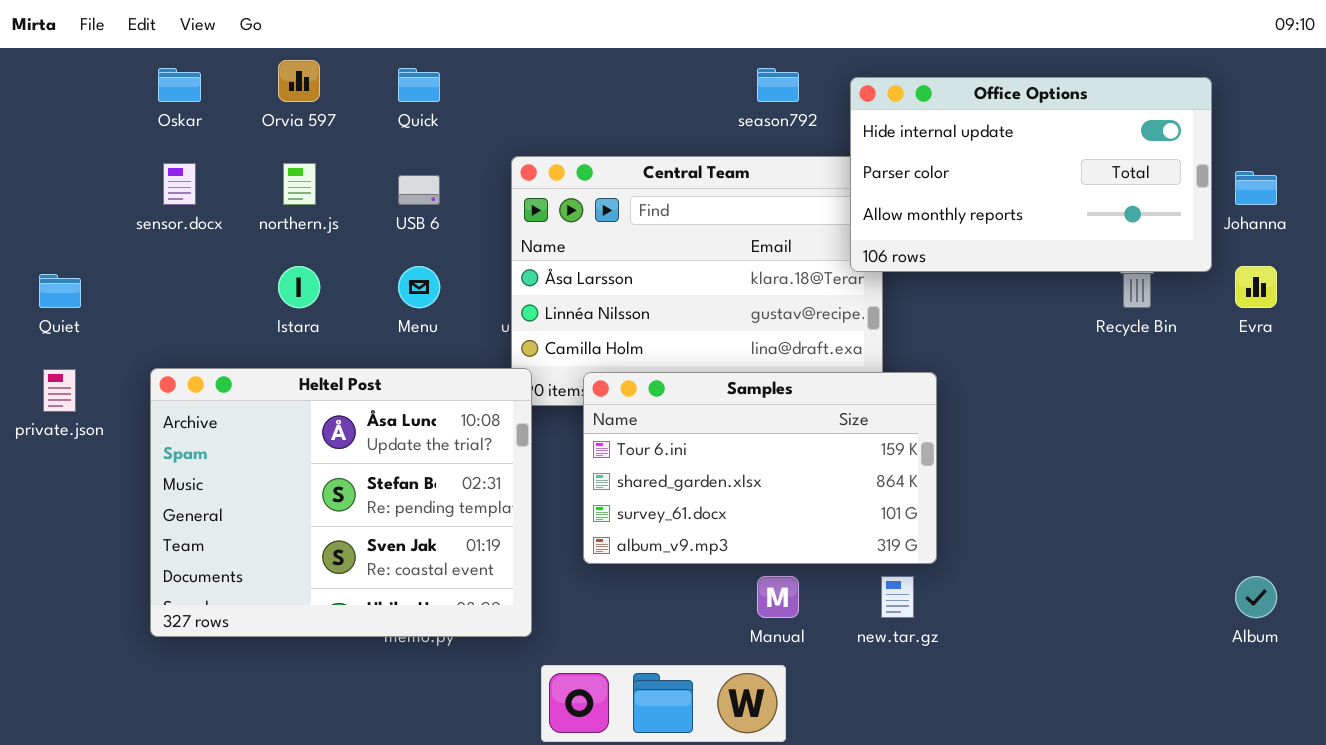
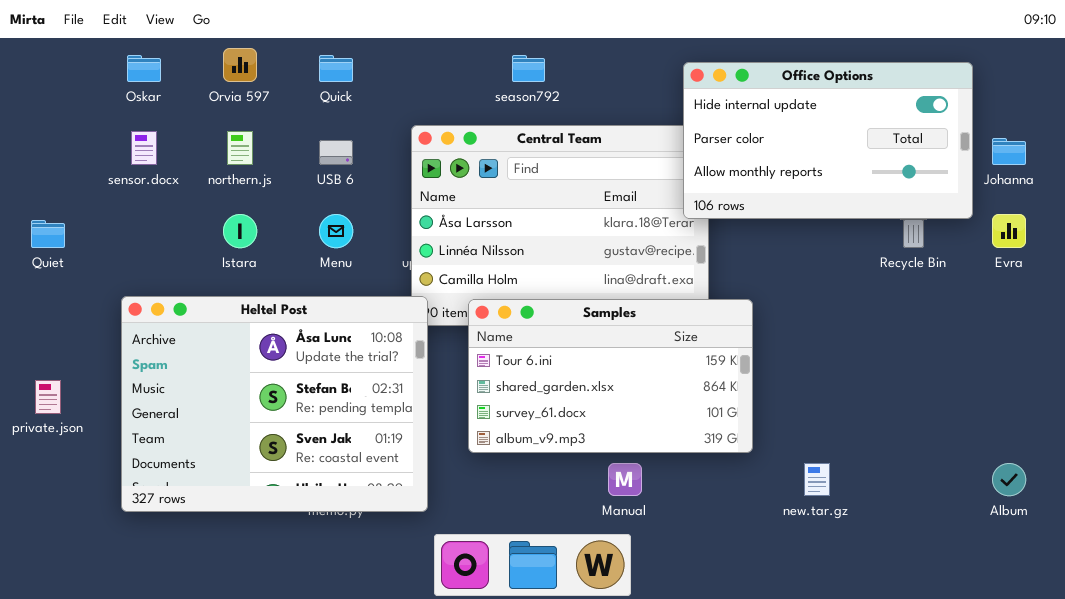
season792: [757,68,799,102] -> [512,55,545,82], moved
private.json: [43,369,76,412] -> [35,380,61,414], moved
new.tar.gz: [881,576,914,618] -> [804,463,830,496], moved

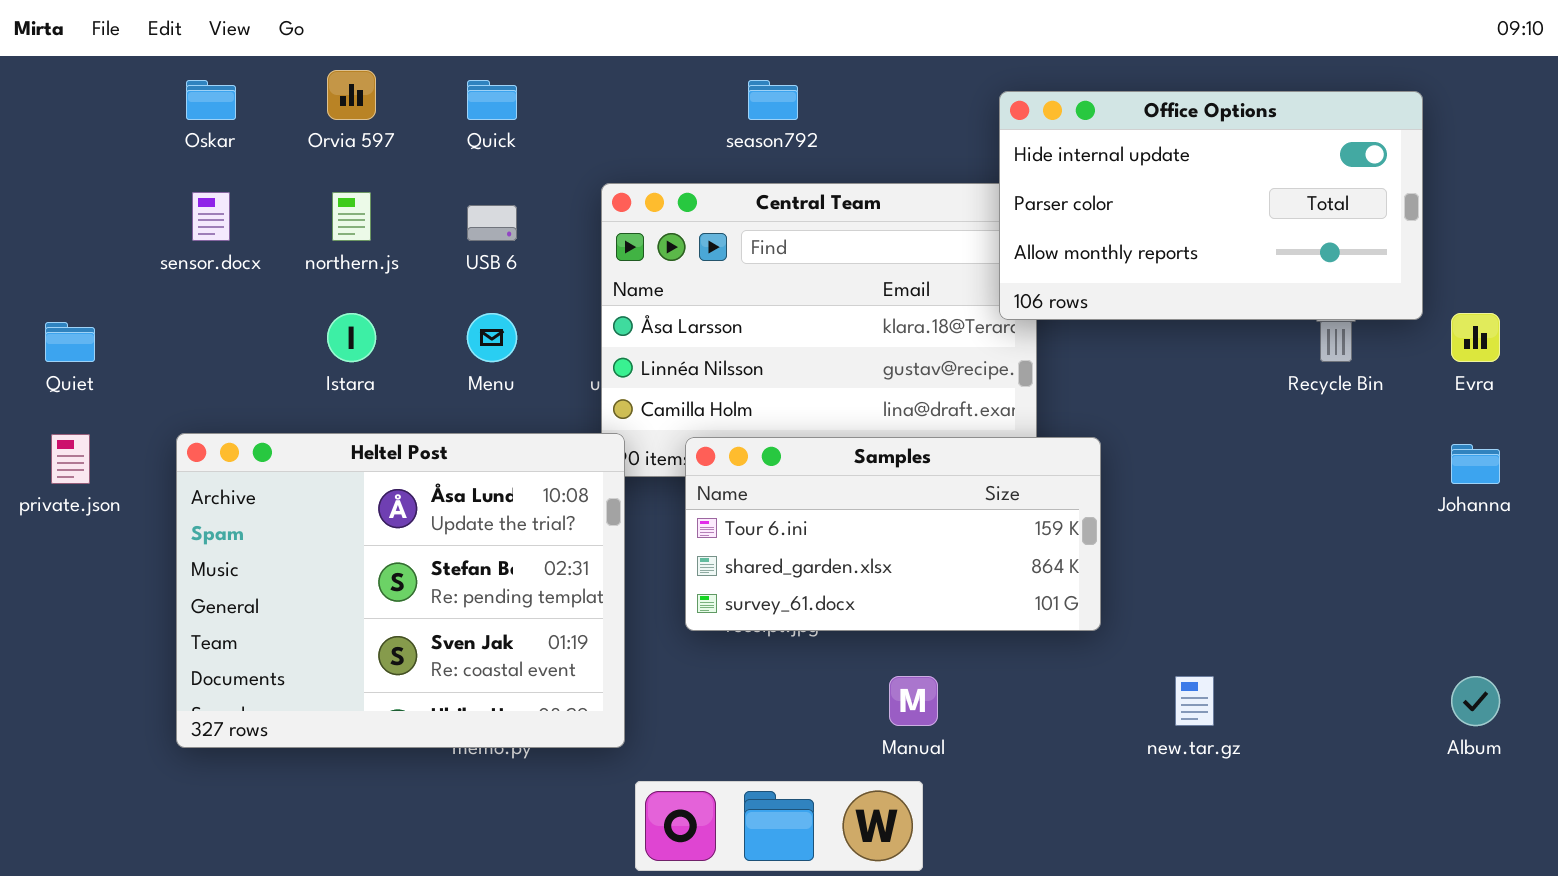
Johanna: [992,138,1026,165] -> [1451,444,1500,484], moved
Samples: [468,299,753,453] -> [685,437,1101,631], resized
private.json: [35,380,61,414] -> [51,434,90,484], moved

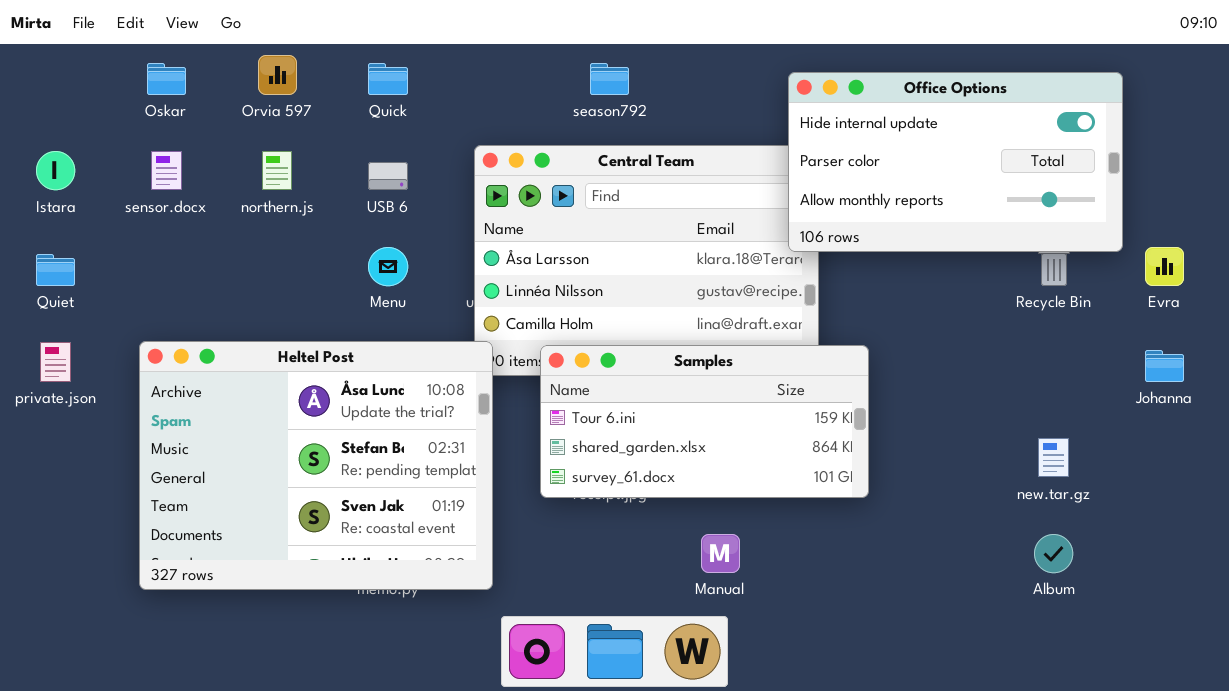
Istara: [327,313,376,362] -> [36,151,75,190], moved
new.tar.gz: [1175,676,1214,726] -> [1038,438,1069,477], moved
Album: [1451,676,1500,726] -> [1034,534,1073,573], moved

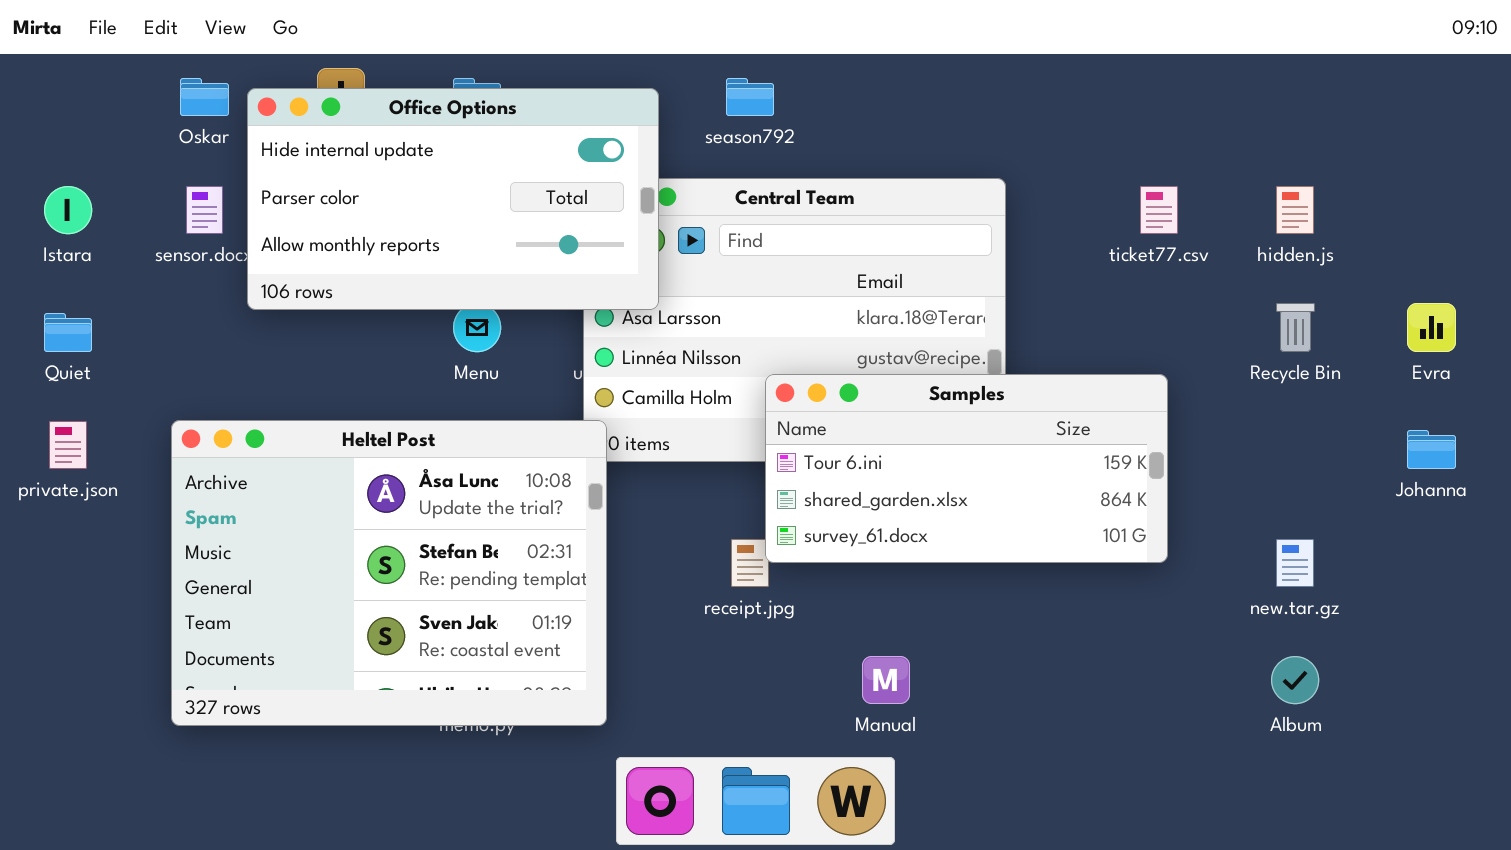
Office Options: [788,72,1123,252] -> [247,88,659,310], moved
Samples: [540,345,869,498] -> [765,374,1168,563], moved

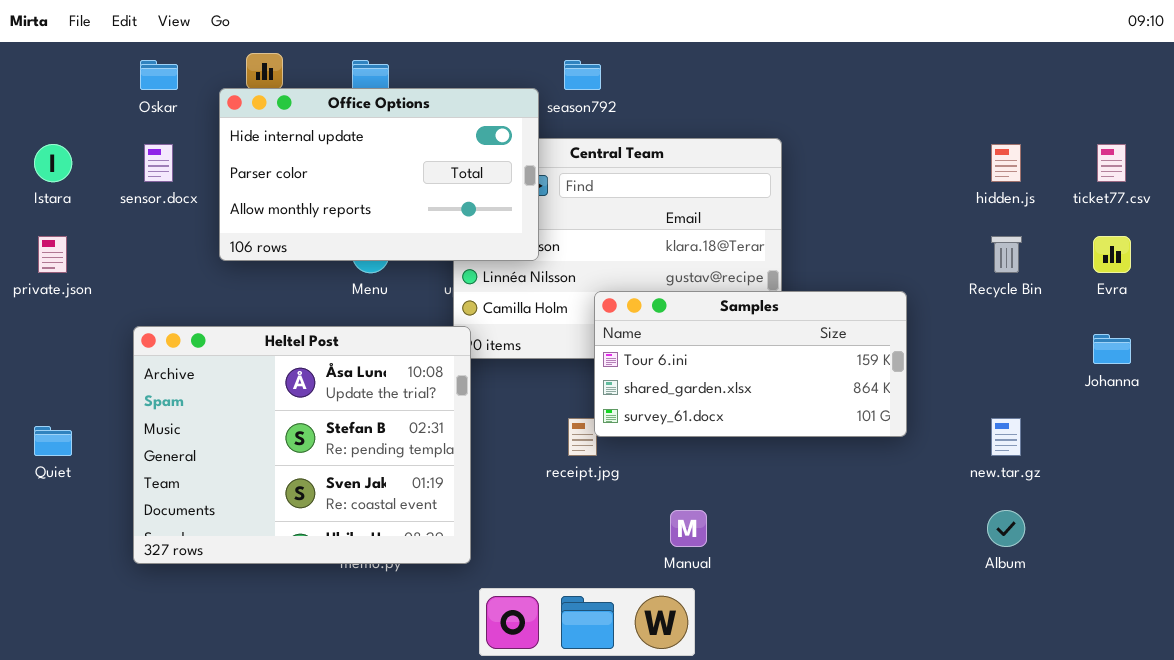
Office Options: [247,88,659,310] -> [219,88,539,261], moved
ticket77.csv: [1140,186,1178,234] -> [1097,144,1126,182], moved
Quiet: [44,313,92,352] -> [34,426,72,456], moved
private.json: [49,421,87,469] -> [38,236,67,273], moved

